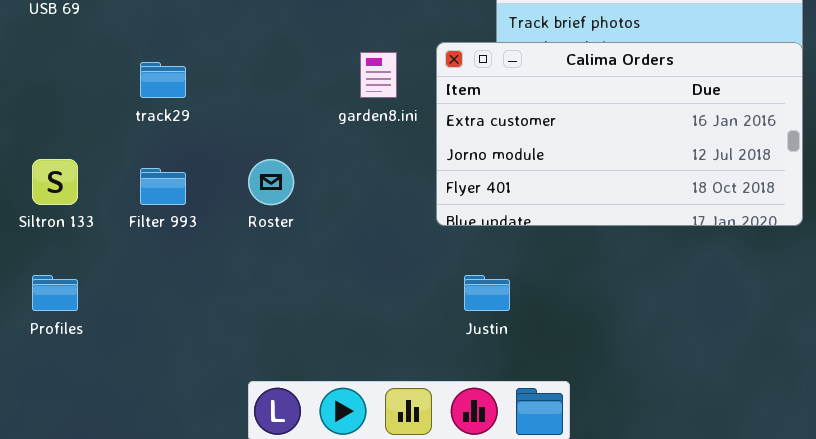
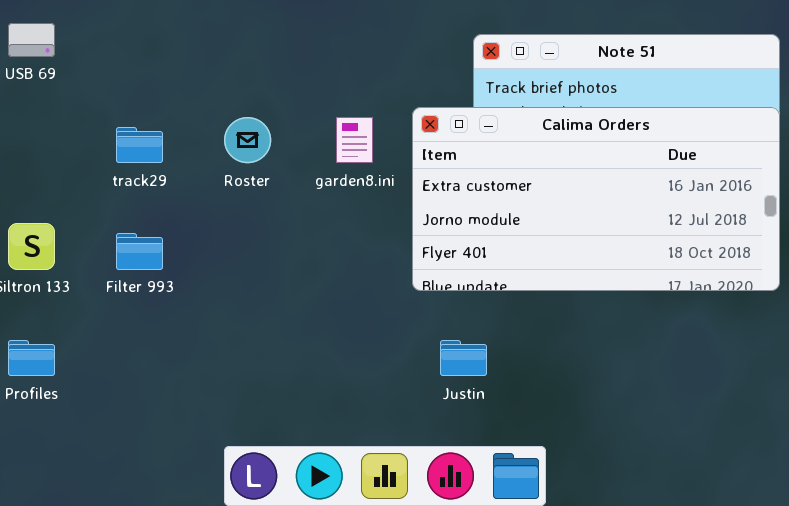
Roster: [248,159,294,205] -> [224,117,271,163], moved

